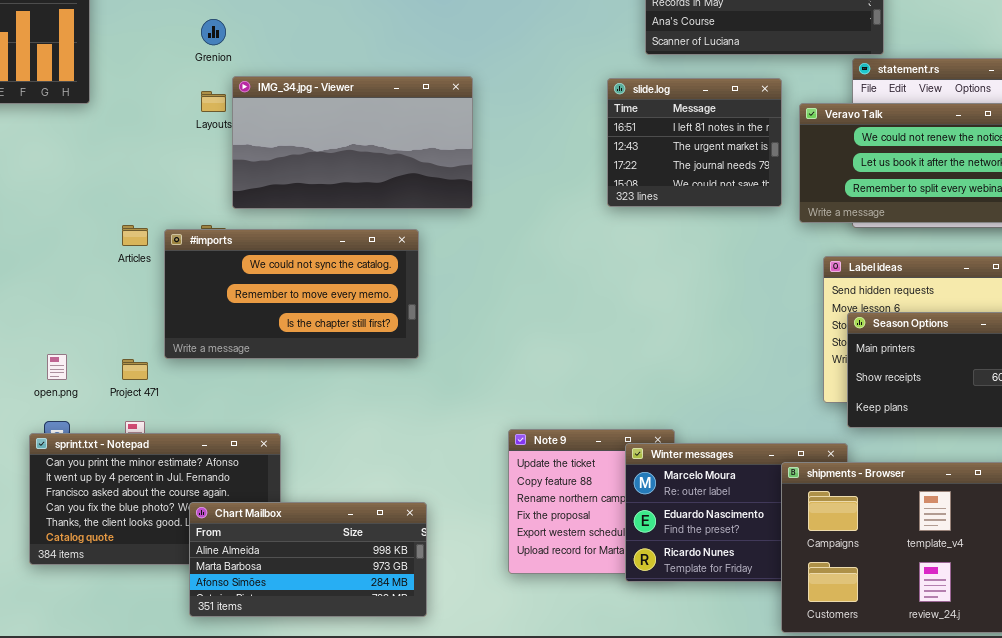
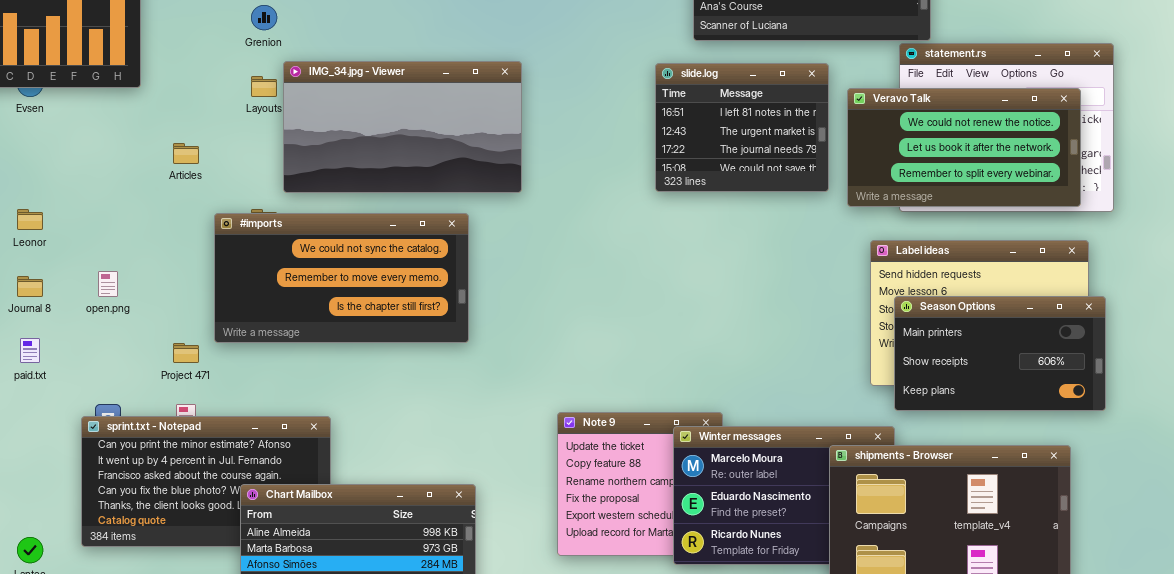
Articles: [122,225,148,246] -> [173,143,199,164], moved
open.png: [47,354,67,380] -> [98,271,118,297], moved

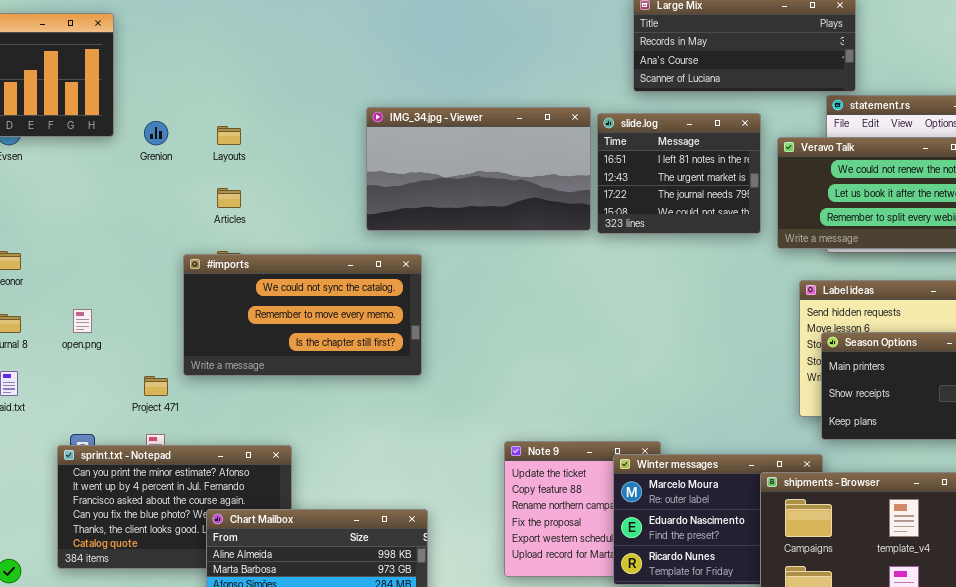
Grenion: [251,5,277,30] -> [144,121,168,145], moved
IMG_34.jpg - Viewer: [283,61,522,193] -> [366,107,591,231], moved
Articles: [173,143,199,164] -> [217,188,241,208], moved

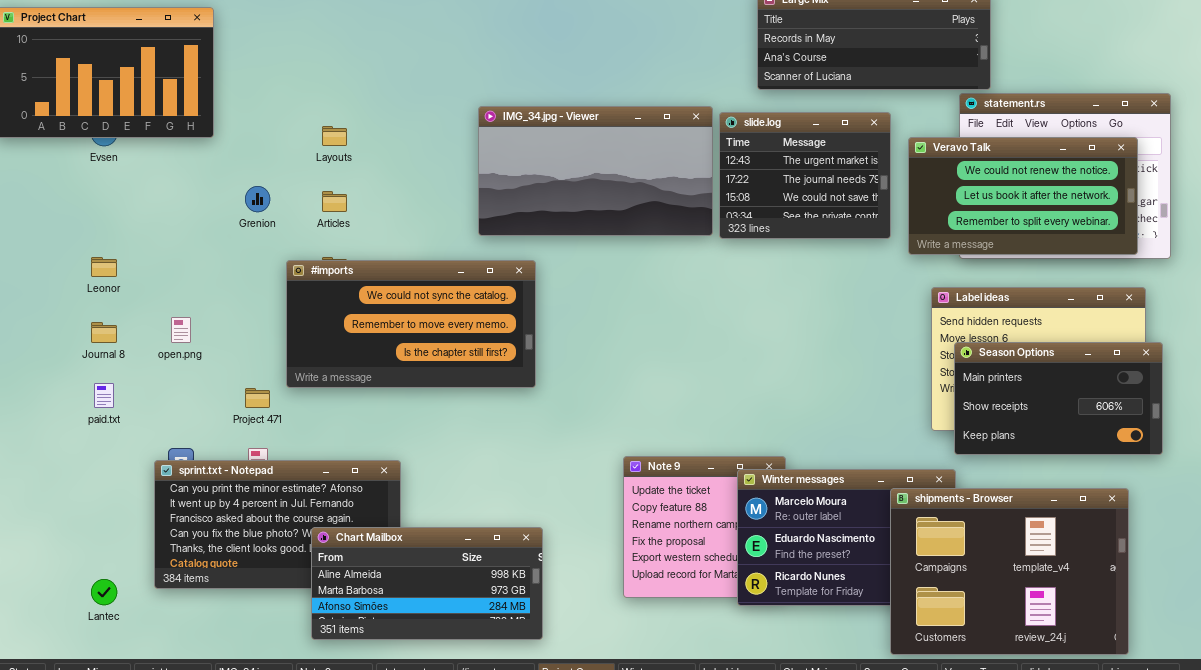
slide.log: [597,113,761,234] -> [719,112,891,239], scrolled down 1 row
Grenion: [144,121,168,145] -> [245,186,270,212], moved

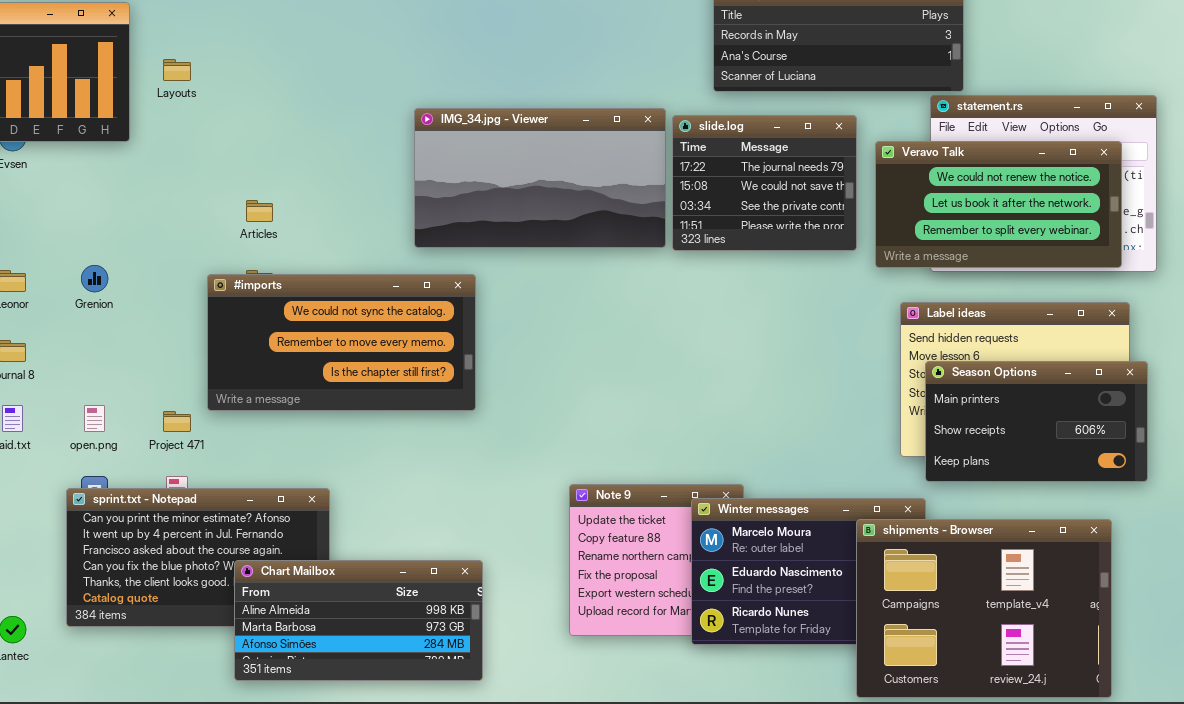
slide.log: [719,112,891,239] -> [672,115,857,251], scrolled down 1 row
Layouts: [322,126,347,146] -> [163,59,191,81], moved
Grenion: [245,186,270,212] -> [81,265,108,292], moved
open.png: [171,317,191,343] -> [84,405,105,432], moved

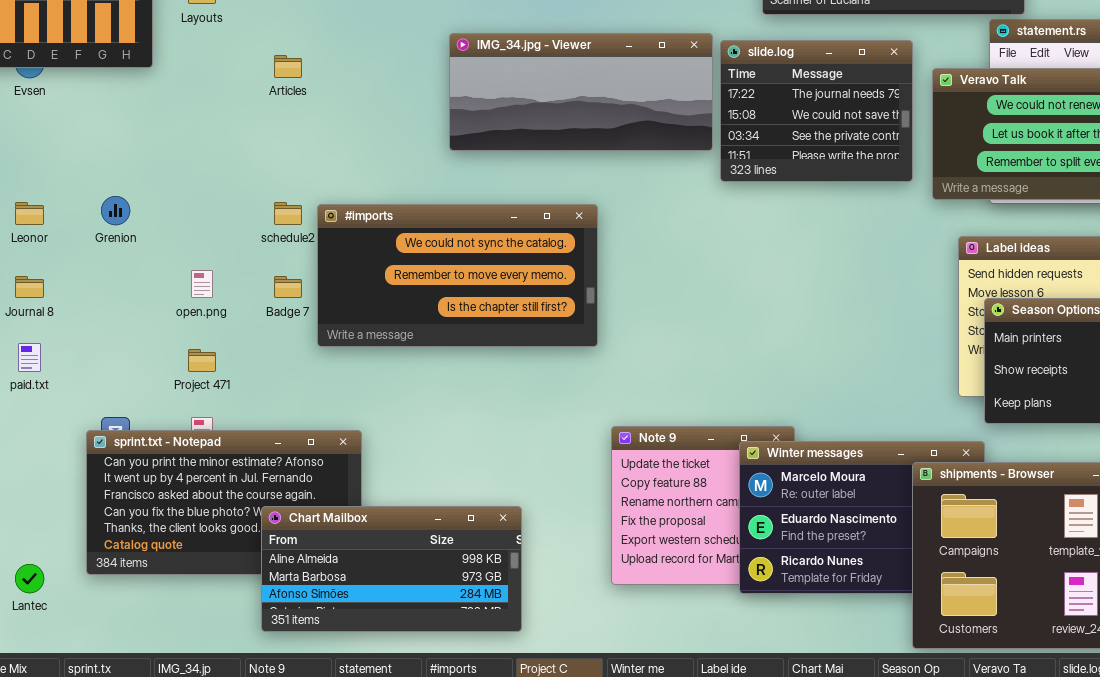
IMG_34.jpg - Viewer: [414,108,666,248] -> [449,33,713,151], resized
Articles: [246,200,273,222] -> [274,55,302,78], moved
#imports: [207,274,476,411] -> [317,204,598,347], moved
open.png: [84,405,105,432] -> [191,270,213,298], moved

